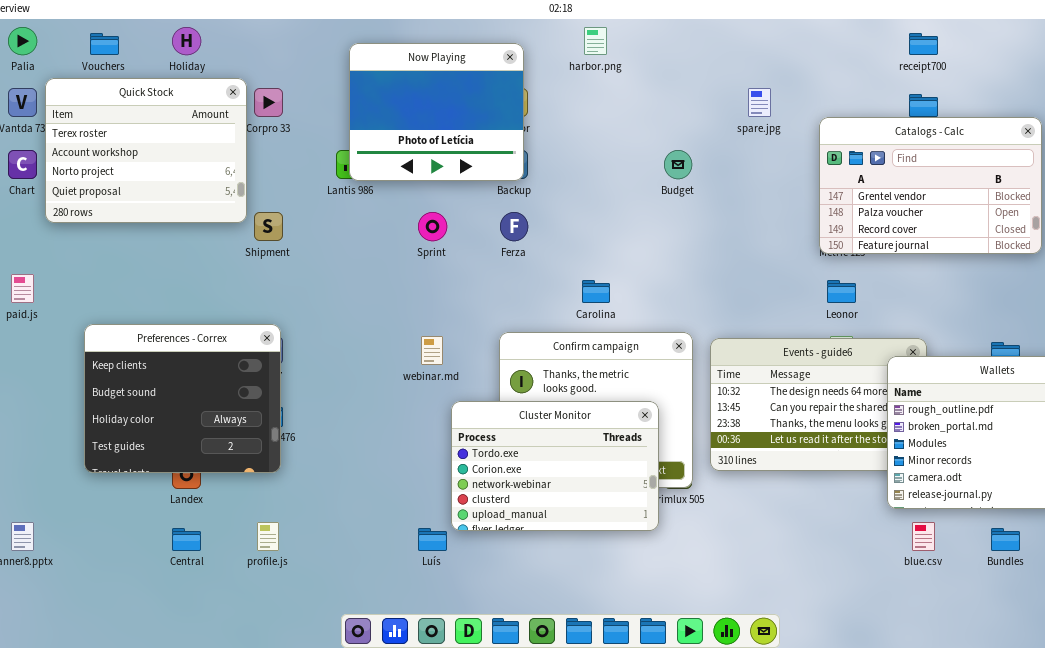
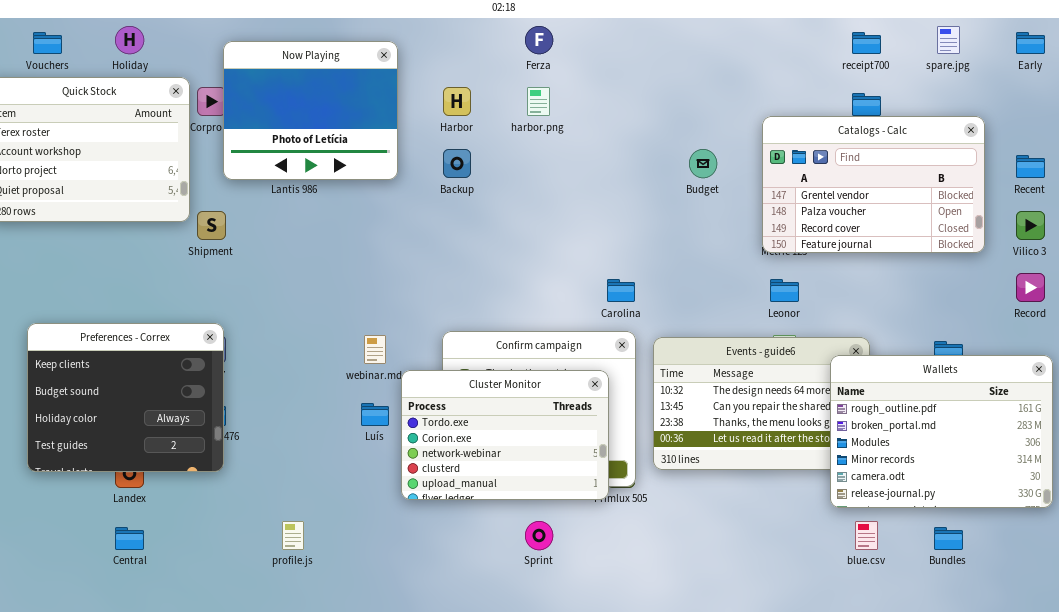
harbor.png: [584,27,607,55] -> [527,87,550,116], moved
Now Playing: [349,43,524,181] -> [223,41,398,180], moved
spare.jpg: [748,88,771,117] -> [937,26,960,54], moved
Budget: [664,150,692,179] -> [689,149,717,178], moved
Sprint: [418,212,447,241] -> [525,521,553,550], moved
Ferza: [500,212,528,241] -> [525,26,553,54], moved
Carolina: [582,280,610,303] -> [607,279,635,302], moved
Cluster Monitor: [451,401,659,531] -> [401,370,609,500], moved
profile.js: [257,522,279,551] -> [282,521,304,550], moved
Luís: [418,528,447,551] -> [361,403,389,426], moved

